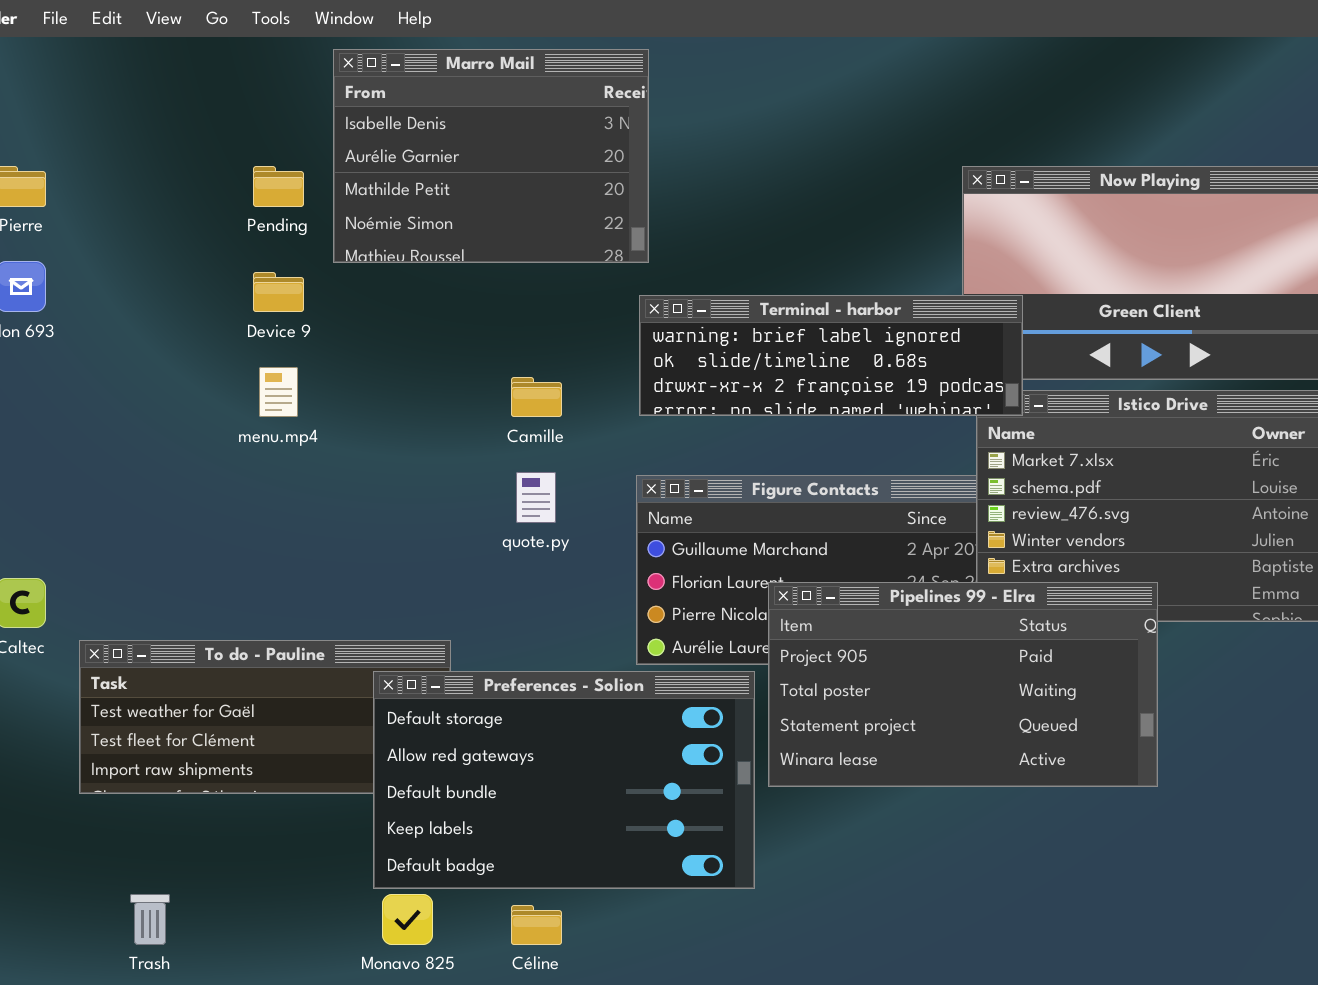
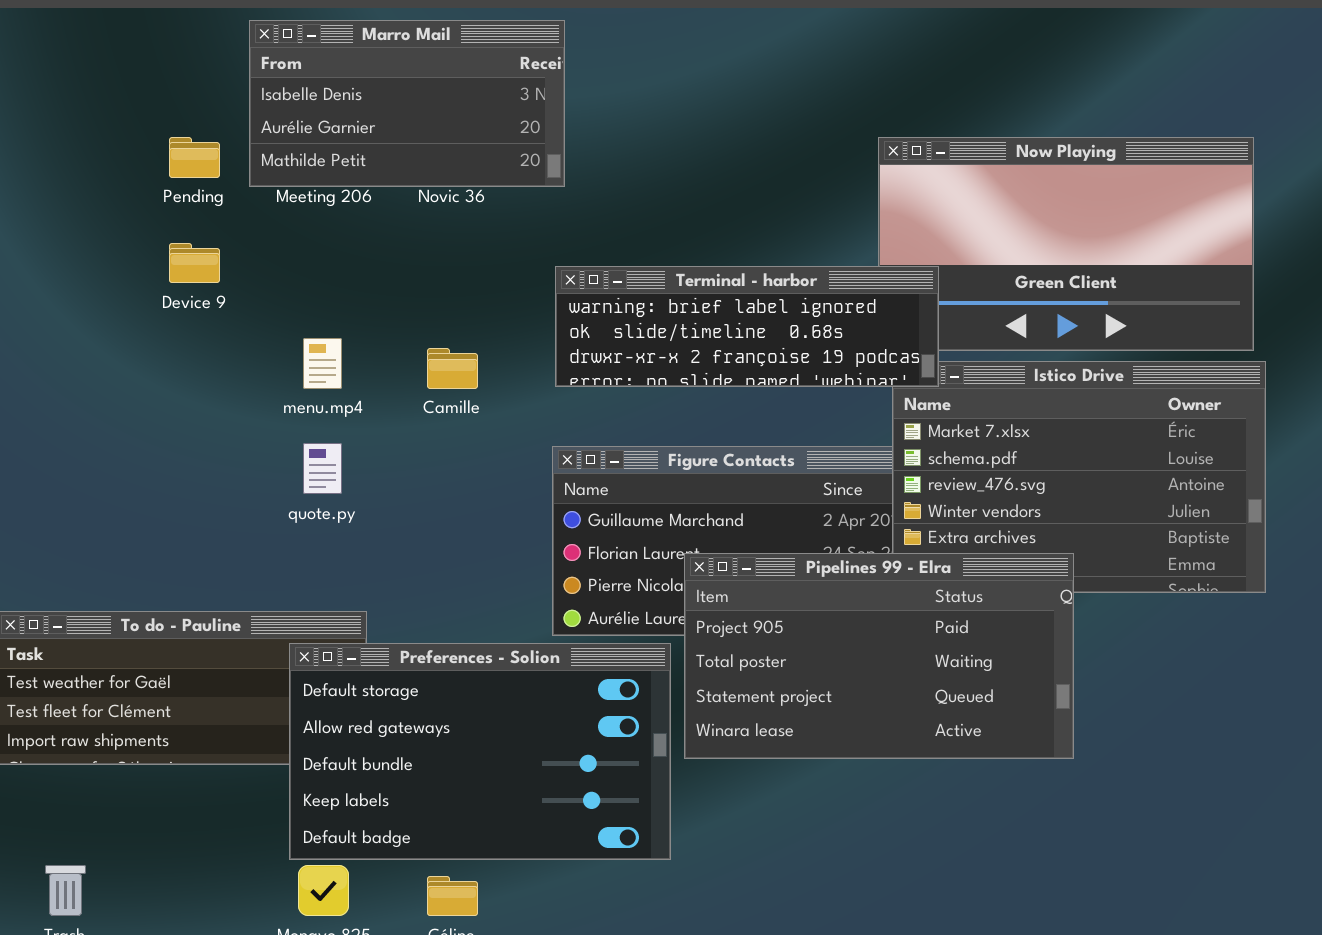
Marro Mail: [333,49,649,263] -> [249,20,565,187], resized
menu.mp4: [259,367,298,417] -> [303,338,342,389], moved
quote.py: [516,472,556,523] -> [303,443,342,494], moved

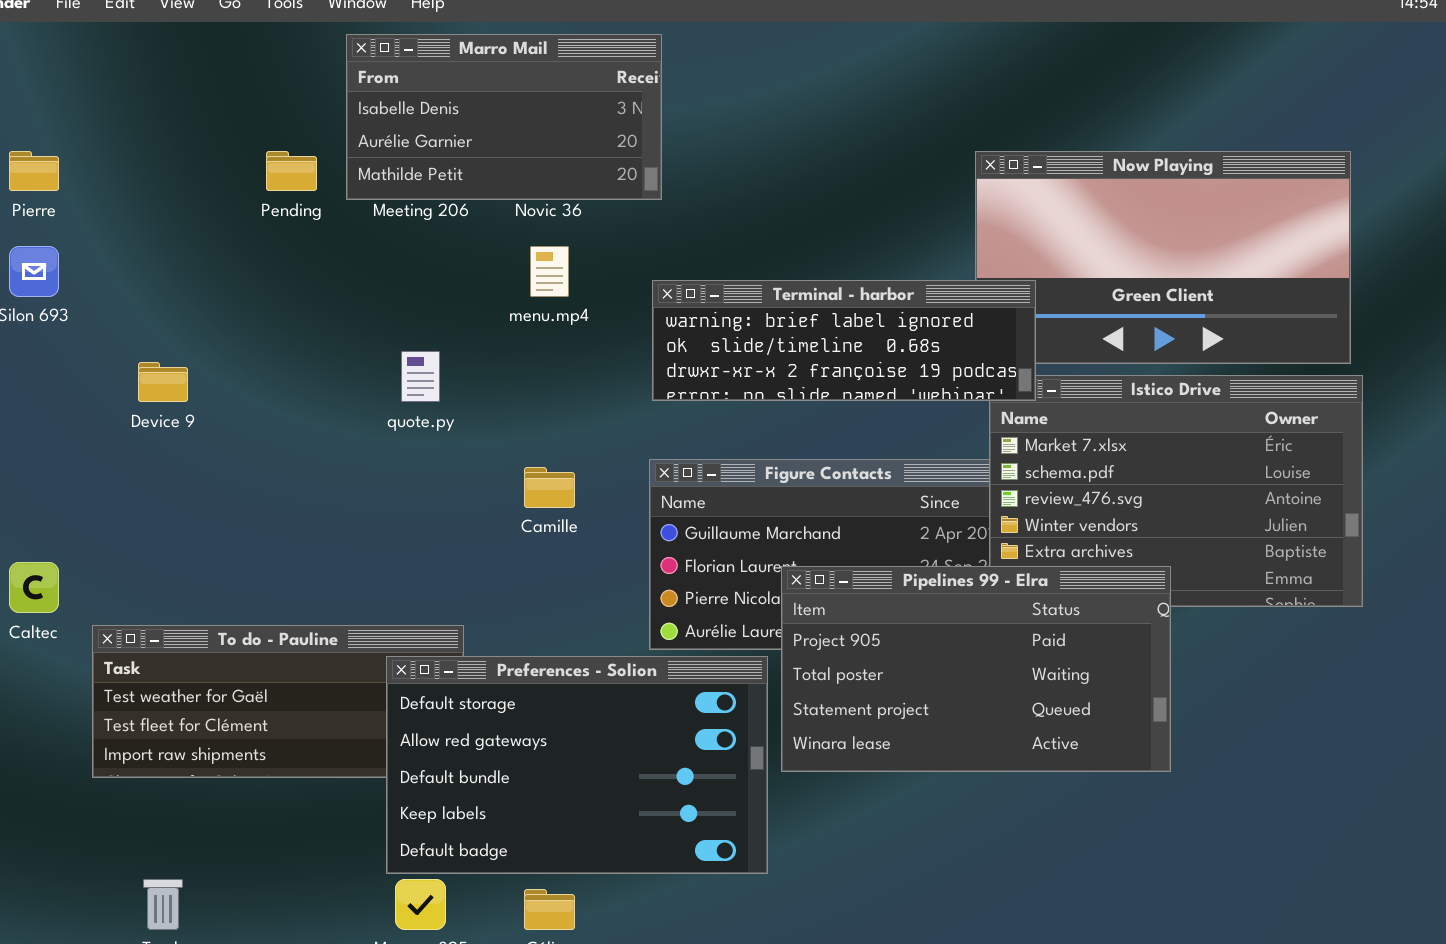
Device 9: [169,243,220,283] -> [138,362,188,402], moved
menu.mp4: [303,338,342,389] -> [530,246,569,297], moved
Camille: [427,348,478,389] -> [524,467,575,508], moved
quote.py: [303,443,342,494] -> [401,351,440,402], moved

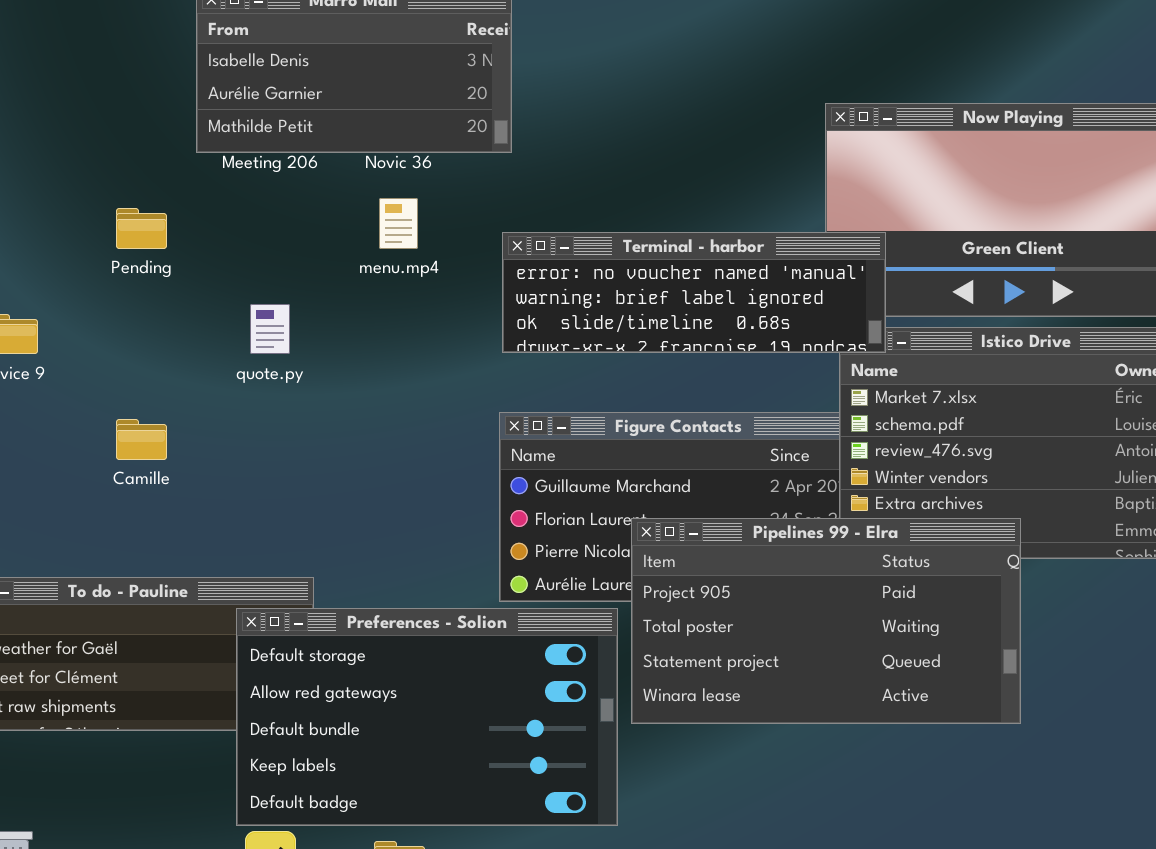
Pending: [266,151,317,191] -> [116,208,167,249], moved
Terminal - harbor: [652,280,1036,401] -> [502,232,886,353], scrolled up 1 row
Camille: [524,467,575,508] -> [116,419,167,460], moved

